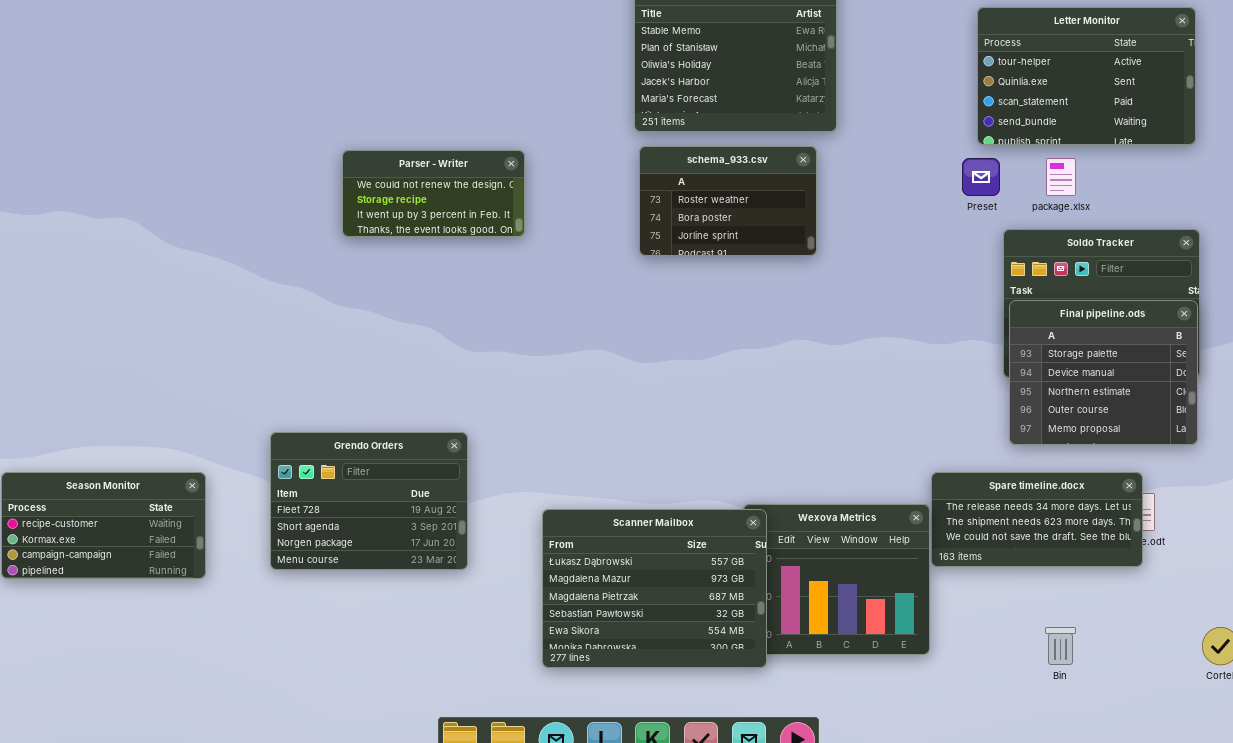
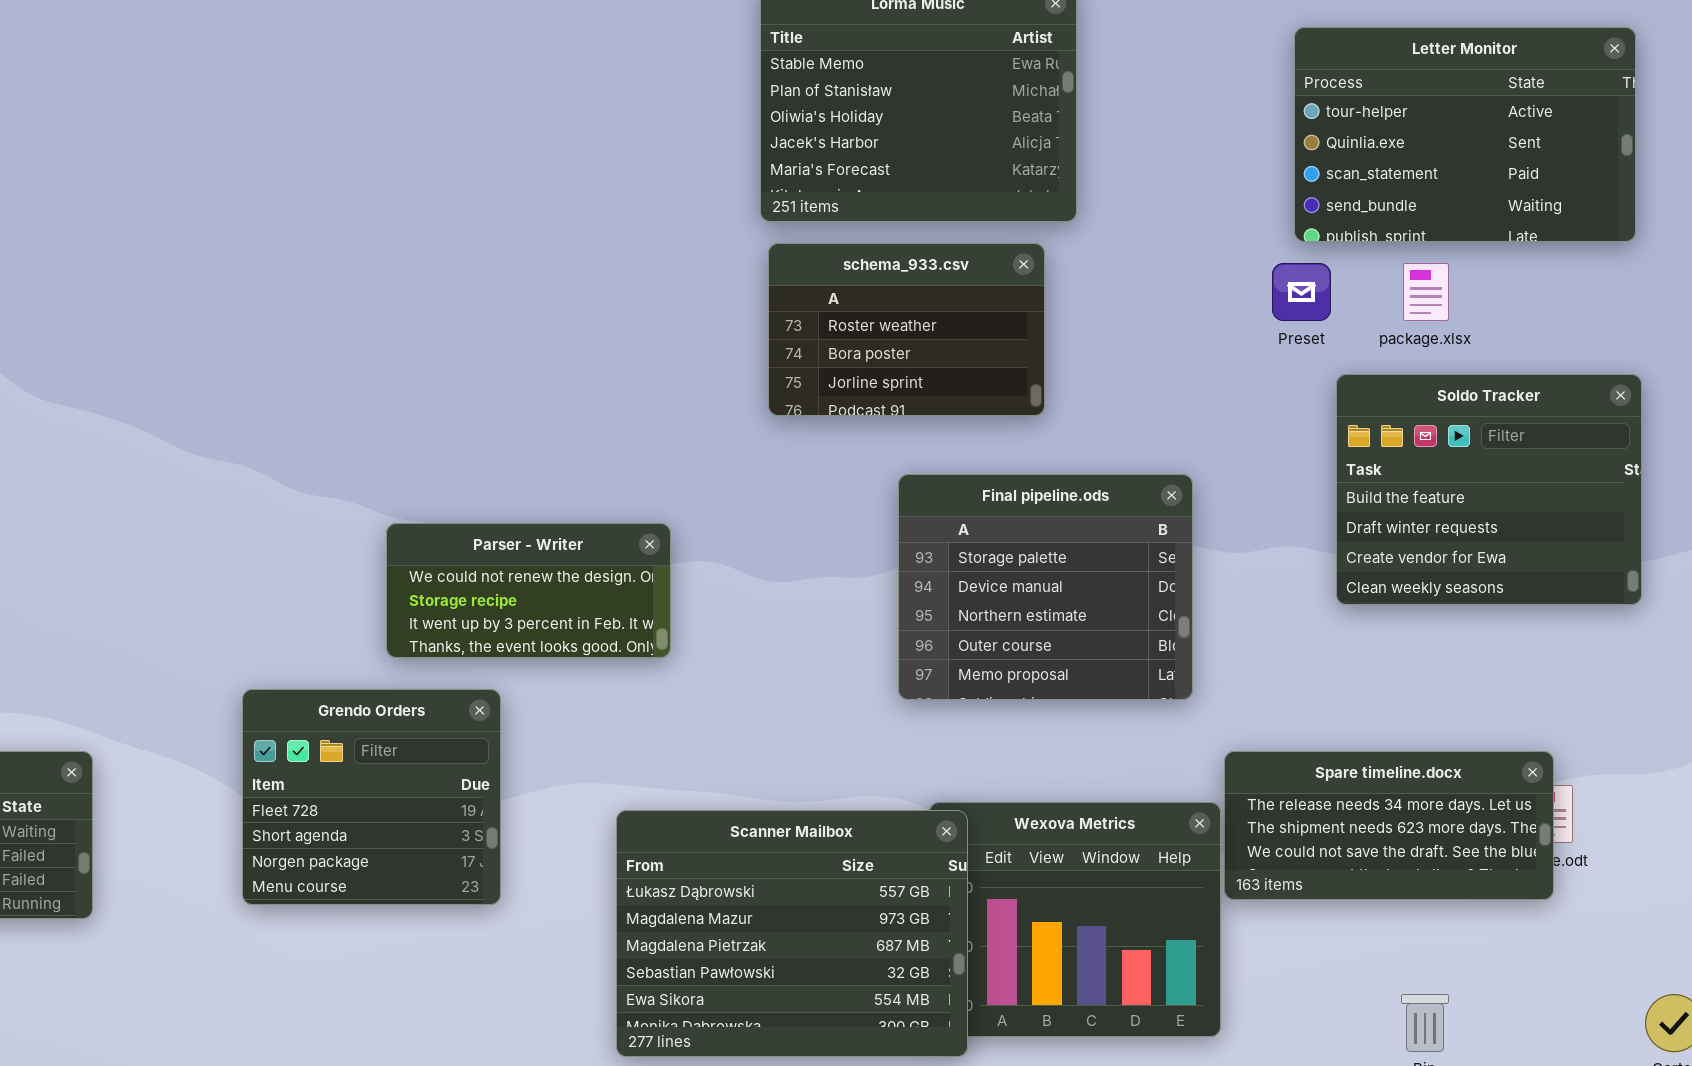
Parser - Writer: [342,150,525,237] -> [386,523,671,658], moved
Final pipeline.ods: [1009,300,1198,445] -> [898,474,1193,700], moved
Grendo Orders: [270,432,468,570] -> [242,689,501,905], resized

